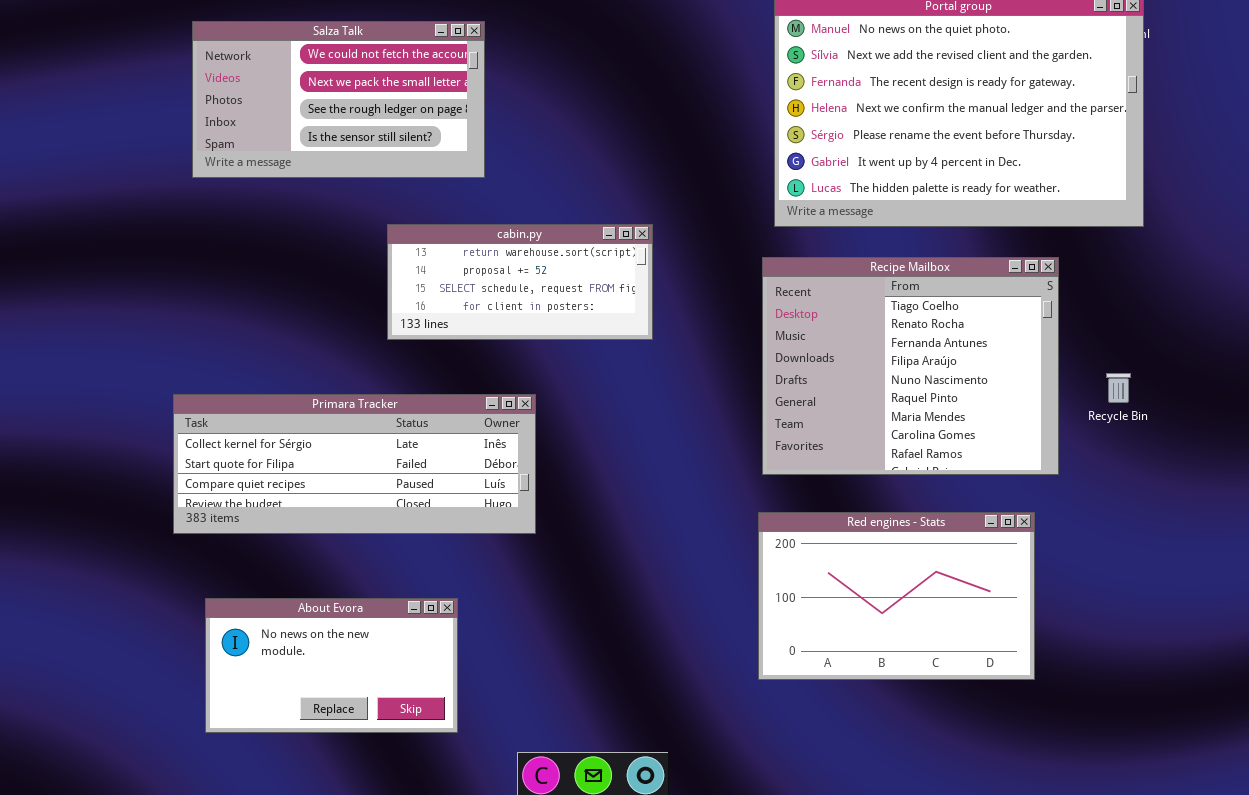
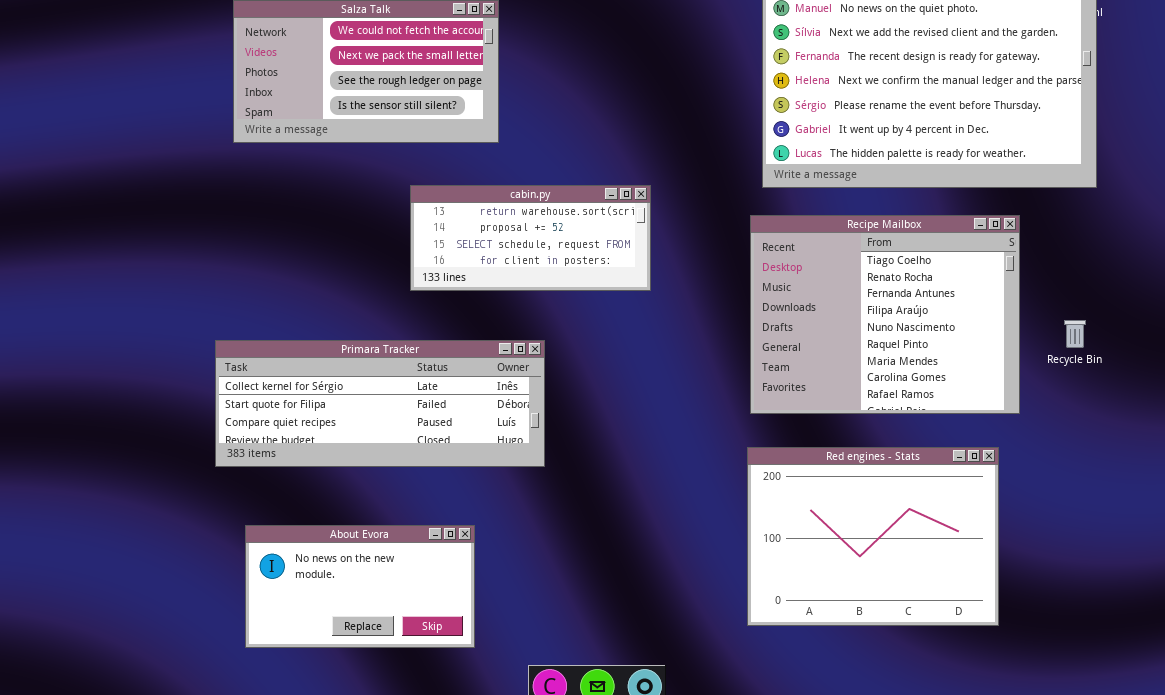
Red engines - Stats: [758,512,1035,680] -> [747,447,999,626], resized

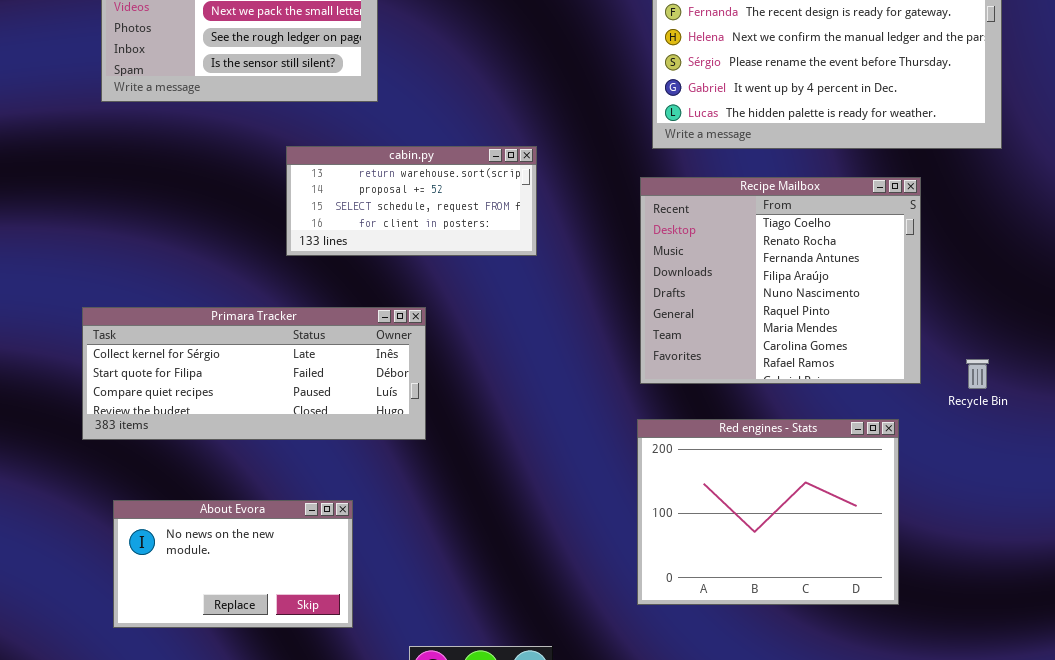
Recycle Bin: [1064,320,1086,348] -> [966,359,989,389], moved

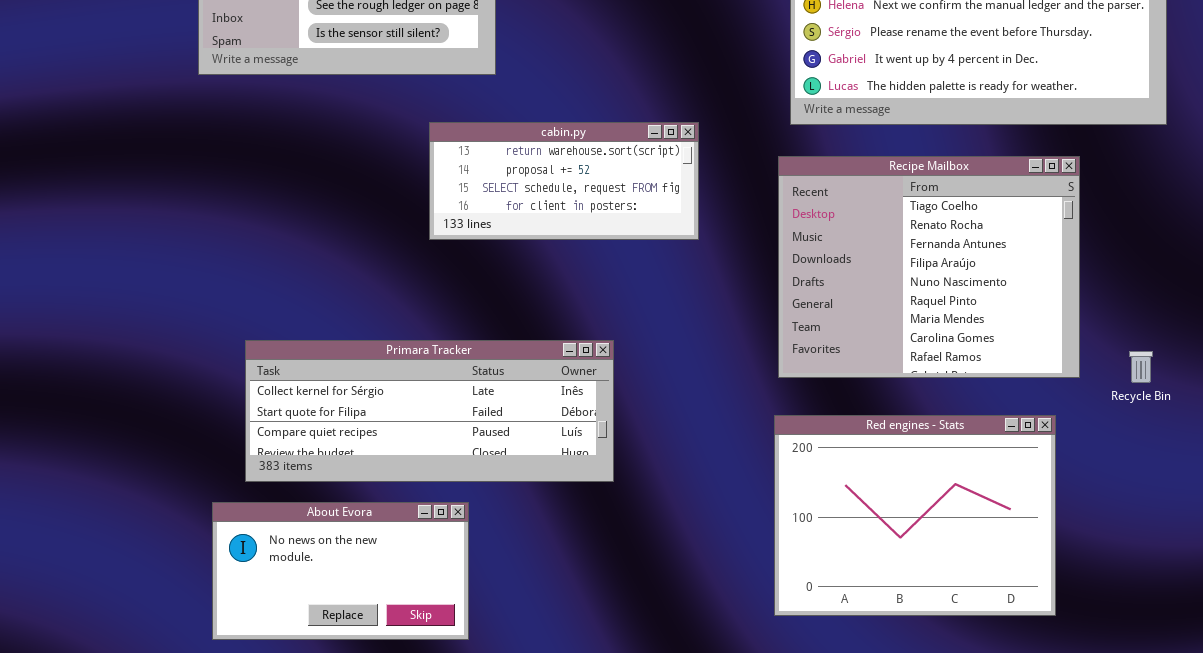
cabin.py: [286,146,537,256] -> [429,122,699,240], moved
Primara Tracker: [82,307,426,440] -> [245,340,614,482], moved

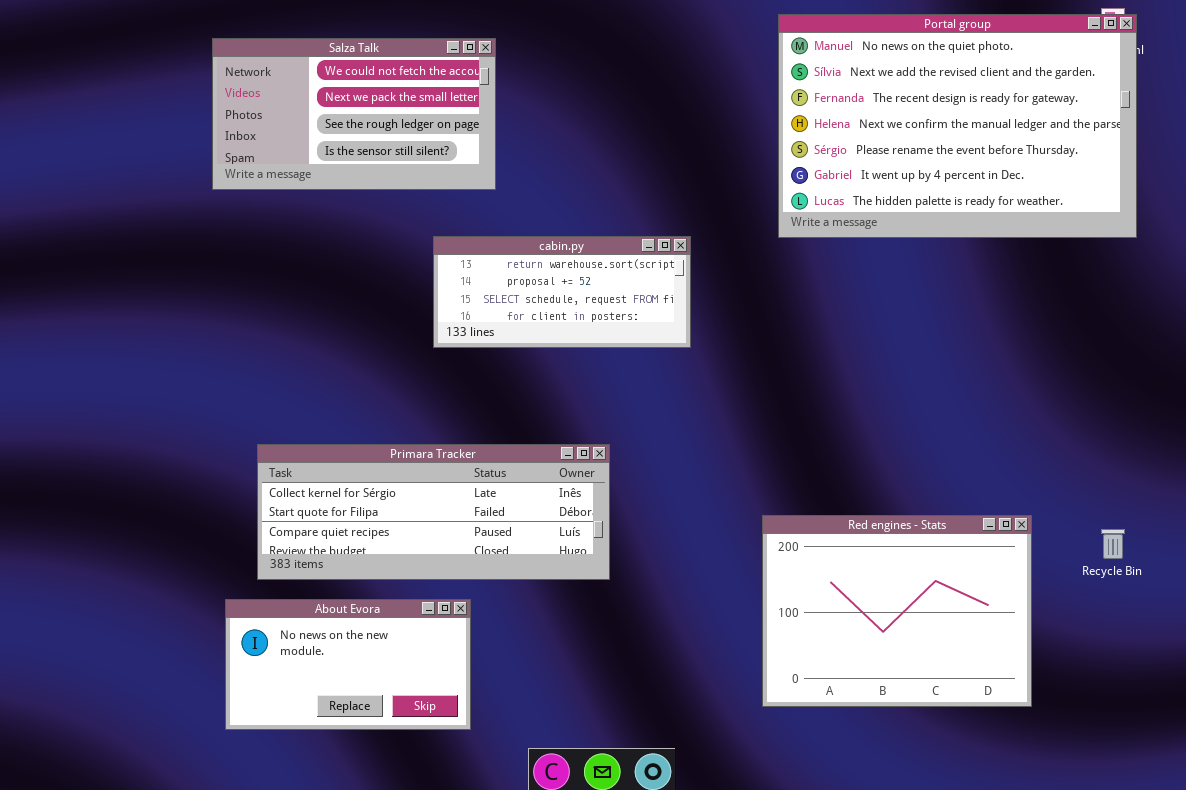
Recipe Mailbox: [778,156,1080,378] -> none, closed
Recycle Bin: [1129,351,1153,383] -> [1101,529,1125,559], moved

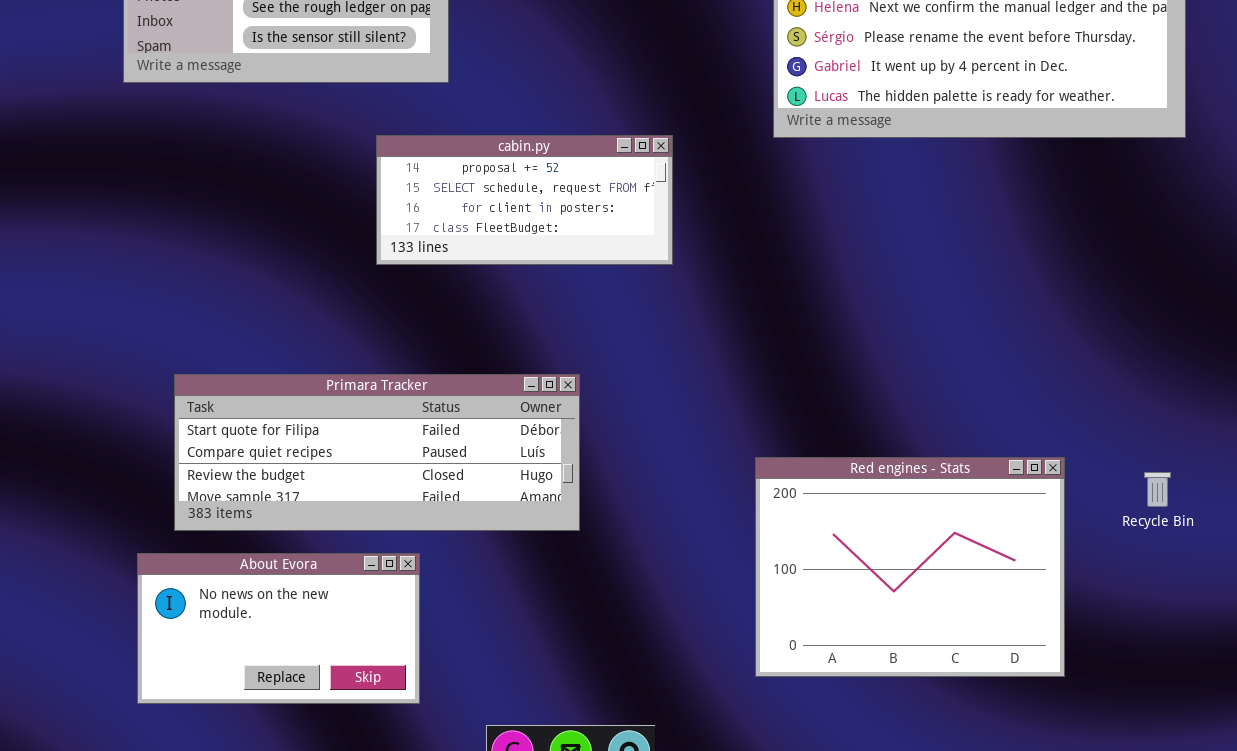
cabin.py: [433,236,691,348] -> [376,135,673,265], scrolled down 1 row
Primara Tracker: [257,444,610,580] -> [174,374,580,531], scrolled down 1 row

